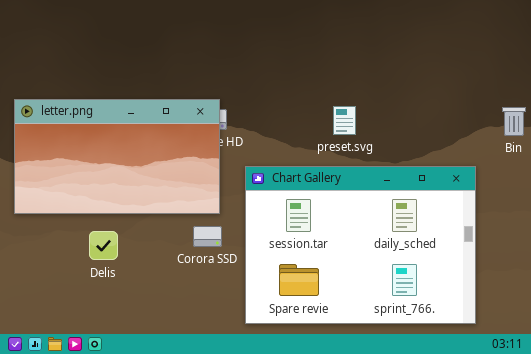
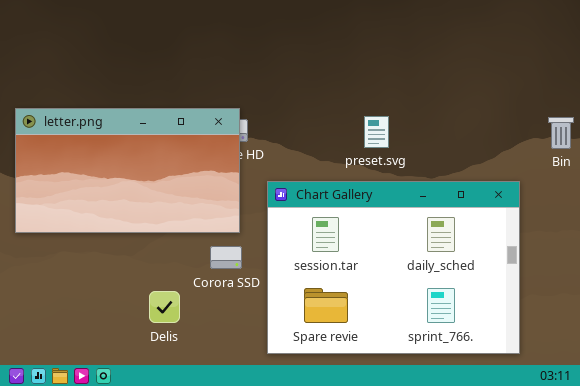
Delis: [89,231,118,260] -> [149,291,180,323], moved

